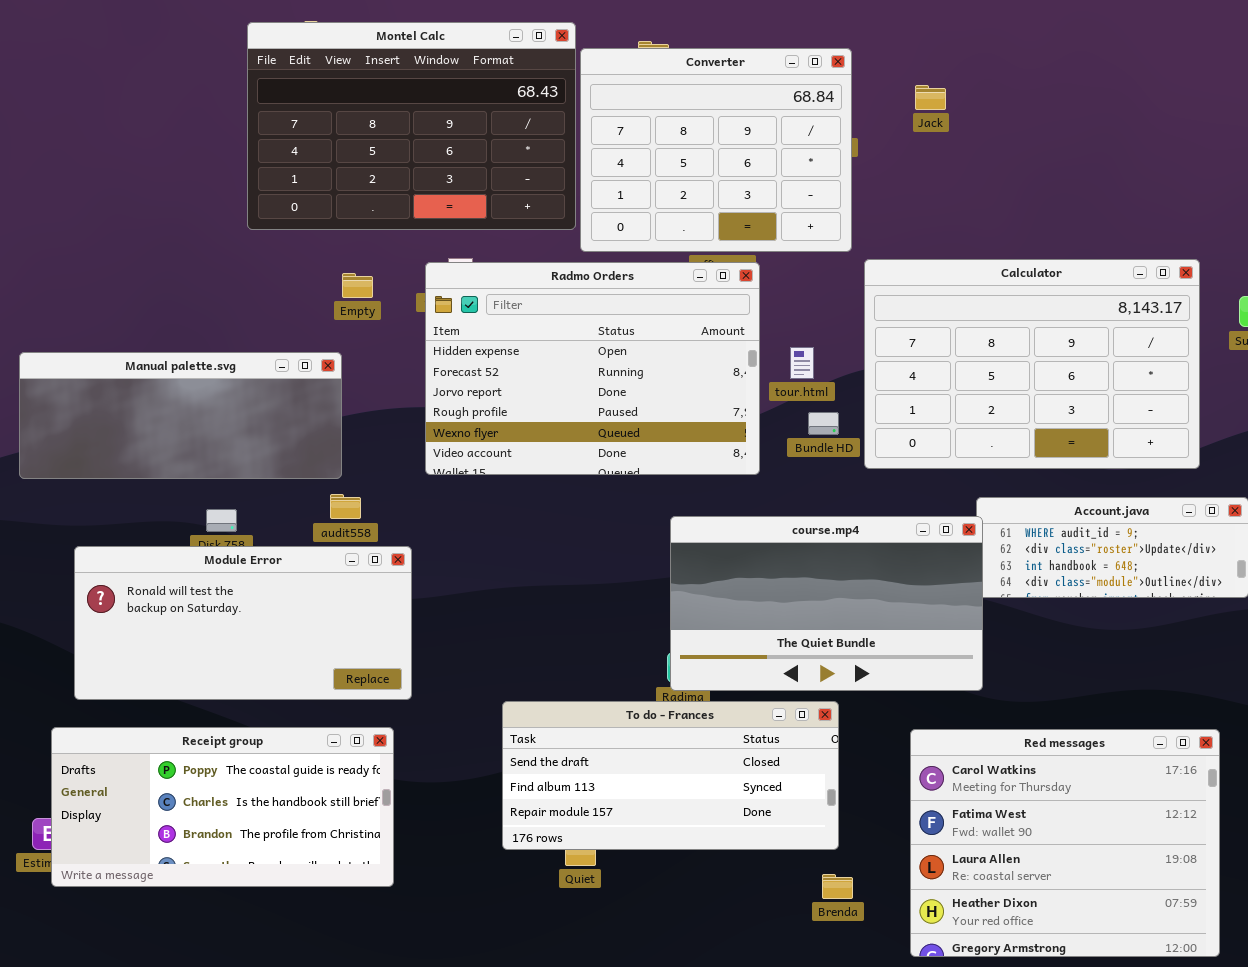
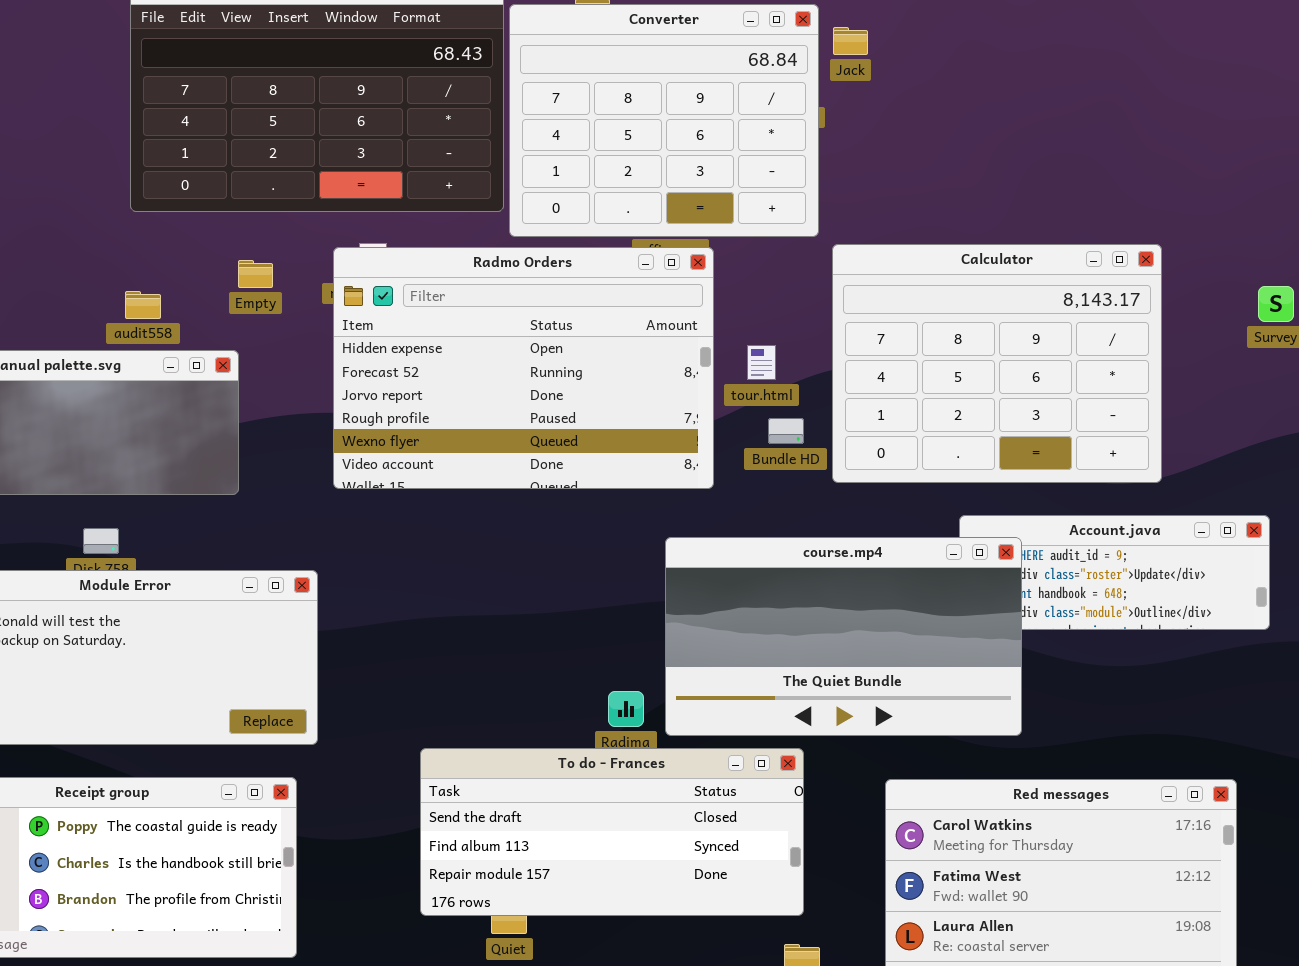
Jack: [915,85,946,110] -> [833,27,868,55], moved
Calculator: [864,259,1200,469] -> [832,244,1162,483], resized
audit558: [330,494,361,519] -> [125,291,161,319], moved
course.mp4: [670,516,983,691] -> [665,537,1022,736], moved

